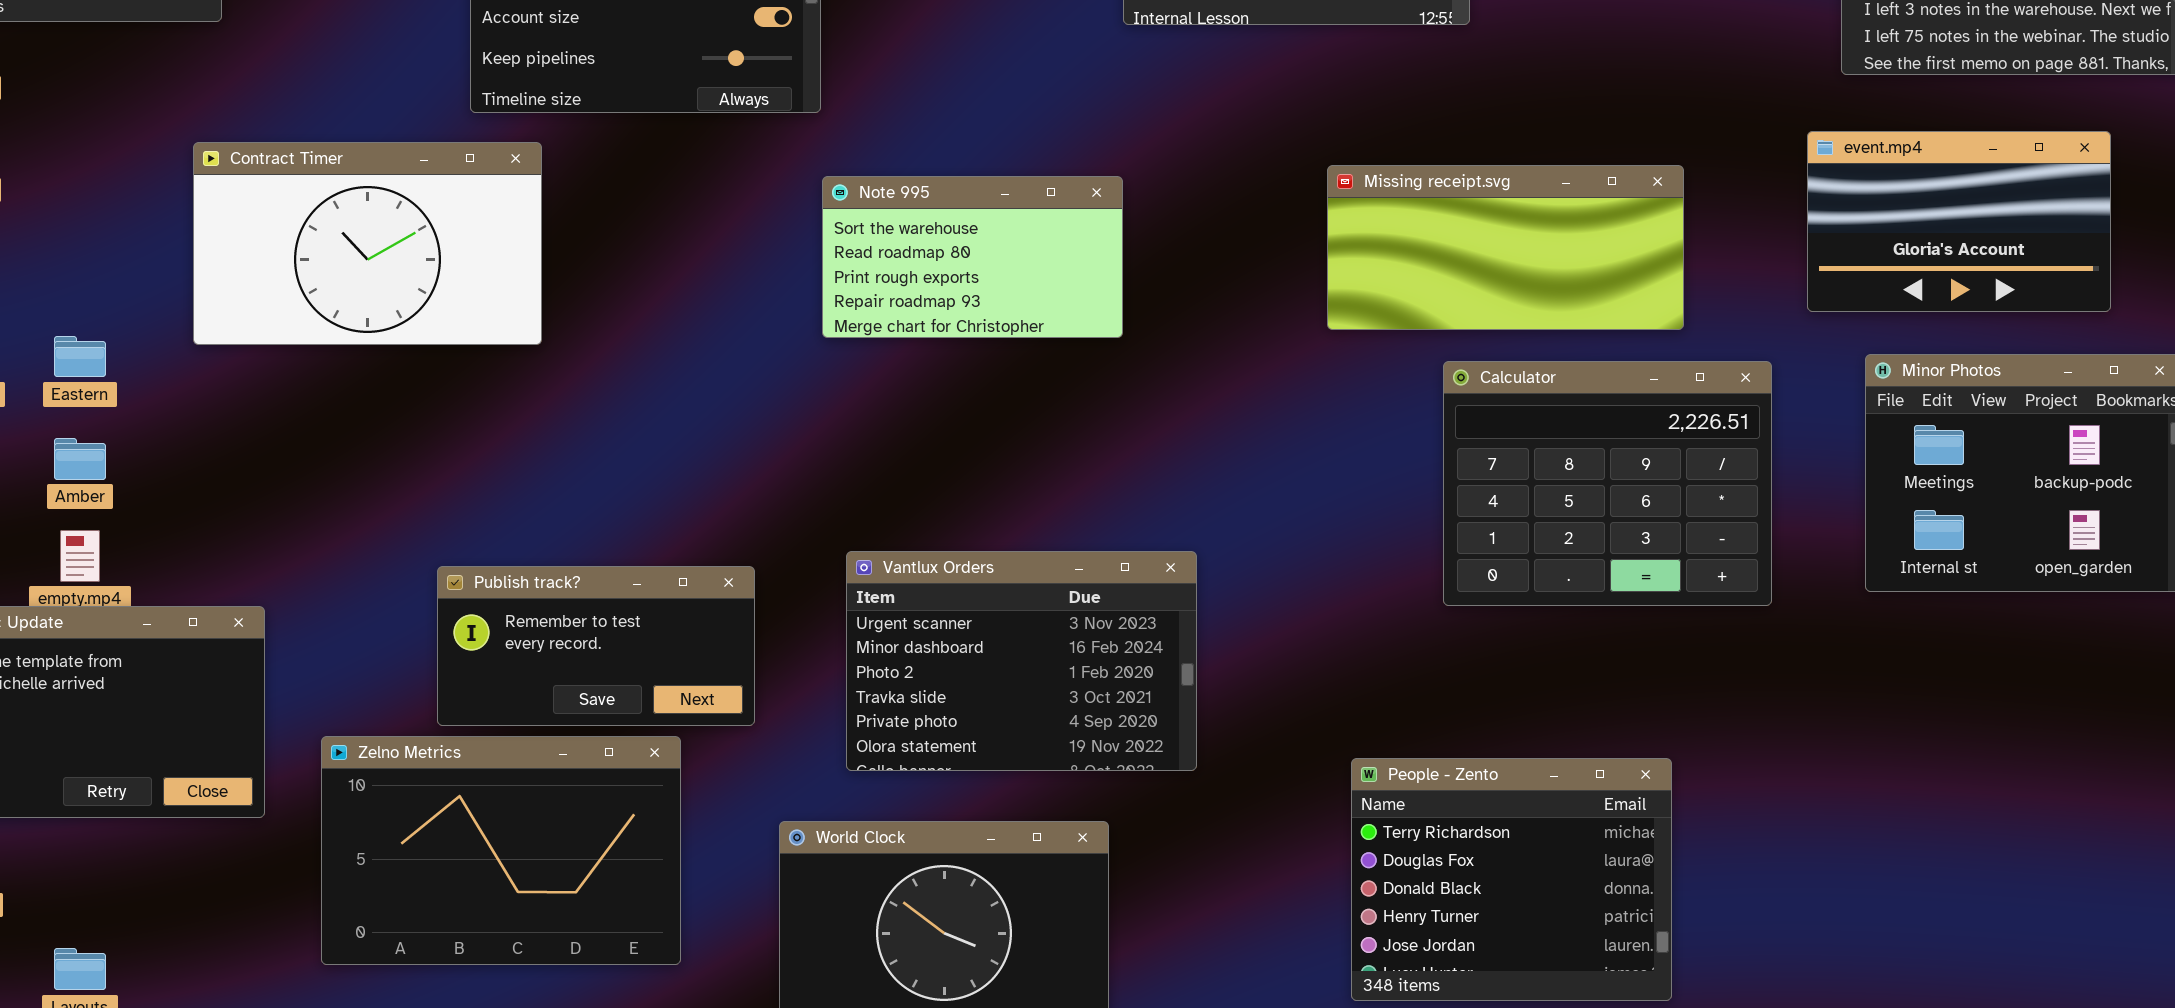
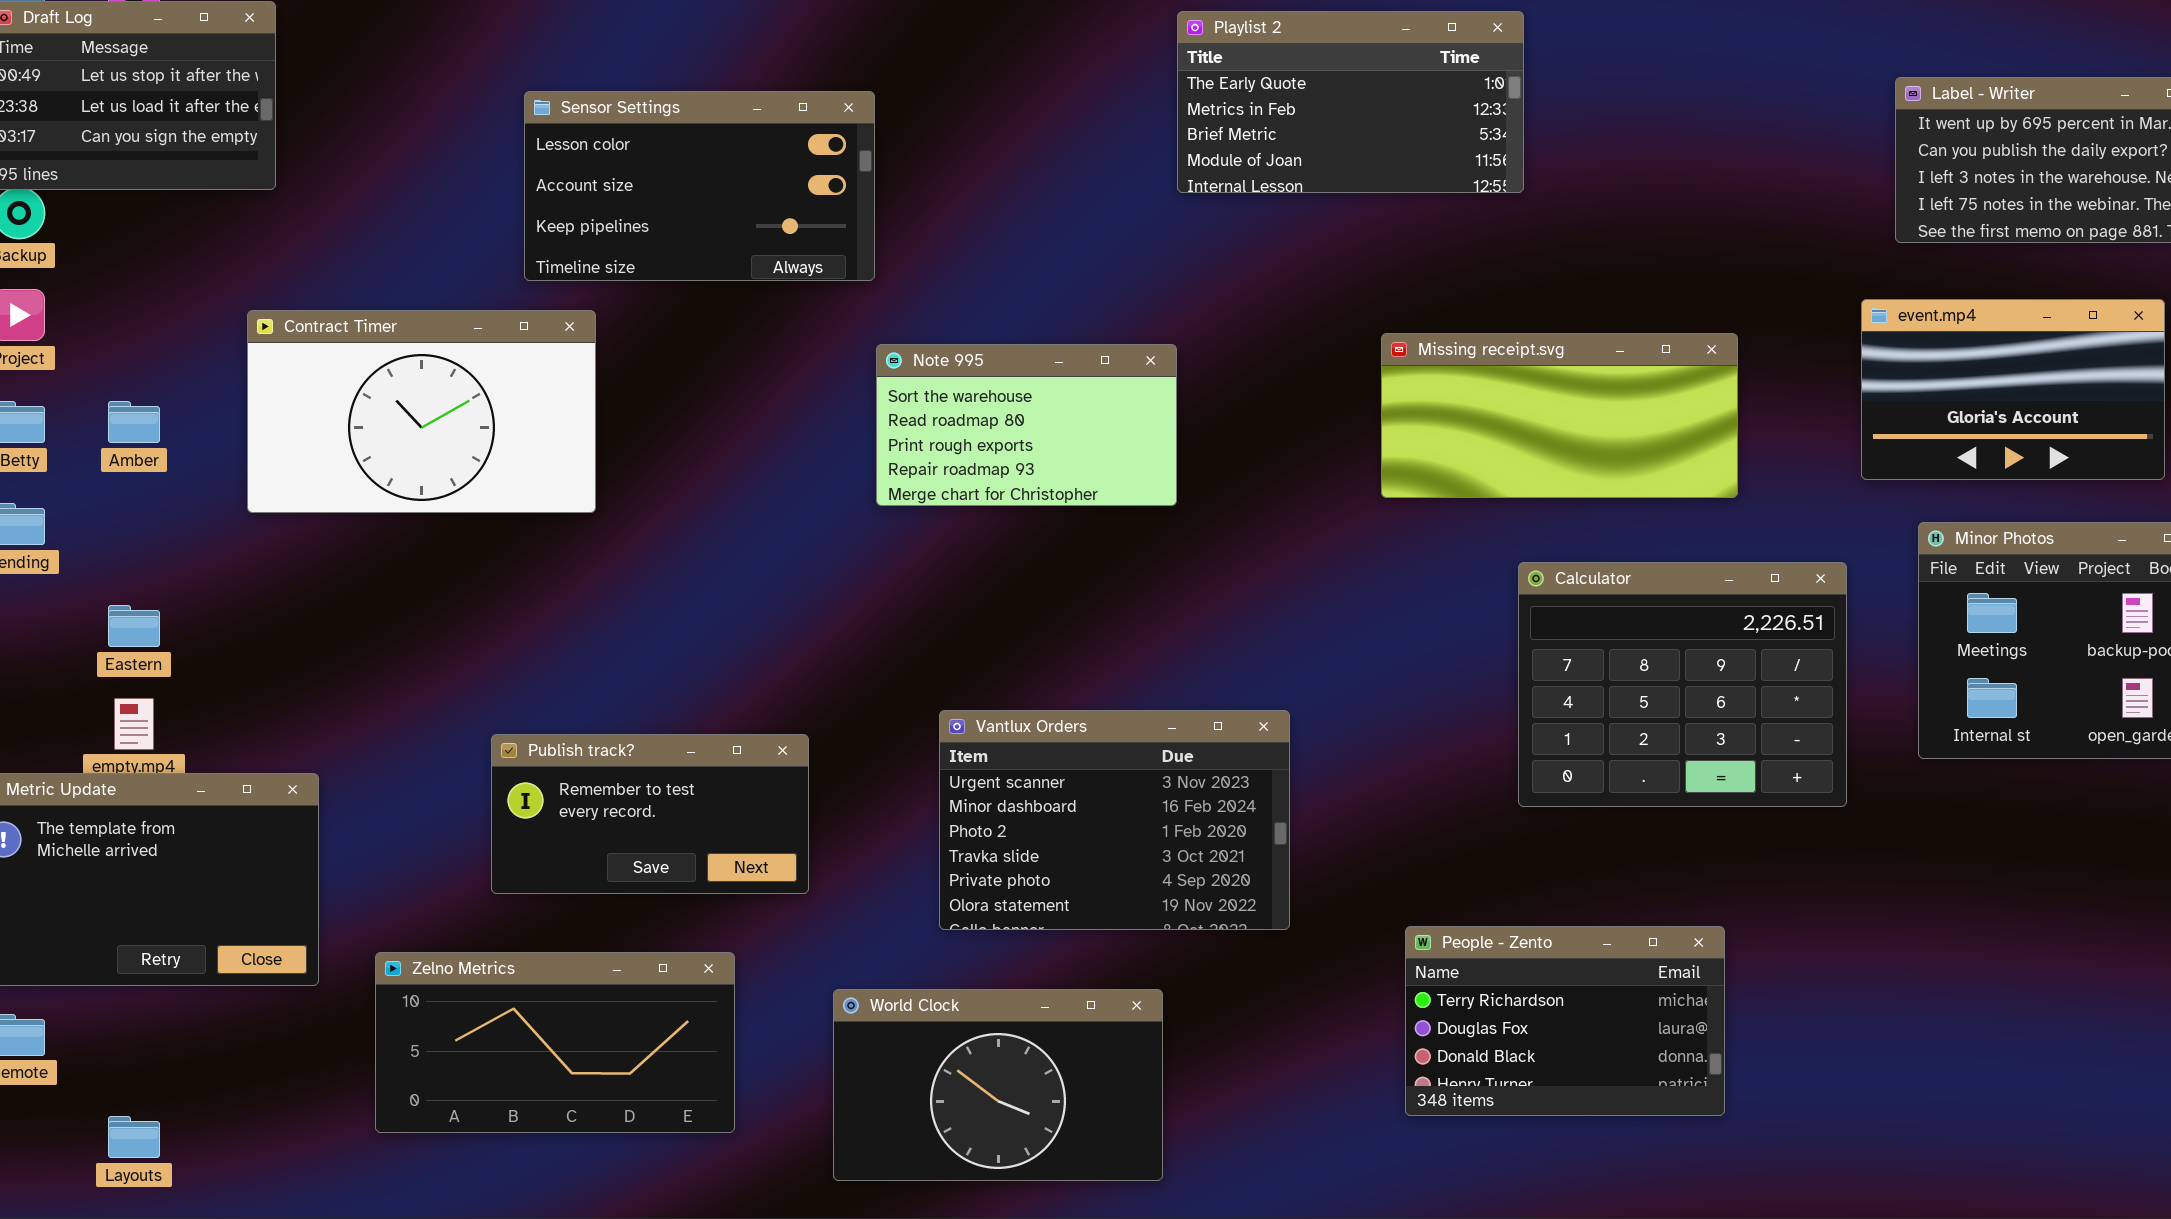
Eastern: [54,336,106,377] -> [108,605,160,647], moved
Calculator: [1443,361,1772,606] -> [1518,562,1847,807], moved
Amber: [54,438,106,480] -> [108,401,160,443], moved
Vantlux Orders: [846,551,1197,771] -> [939,710,1290,930], moved
Zelno Metrics: [321,736,681,965] -> [375,952,735,1133], resized
People - Zento: [1351,758,1672,1001] -> [1405,926,1725,1116], resized

